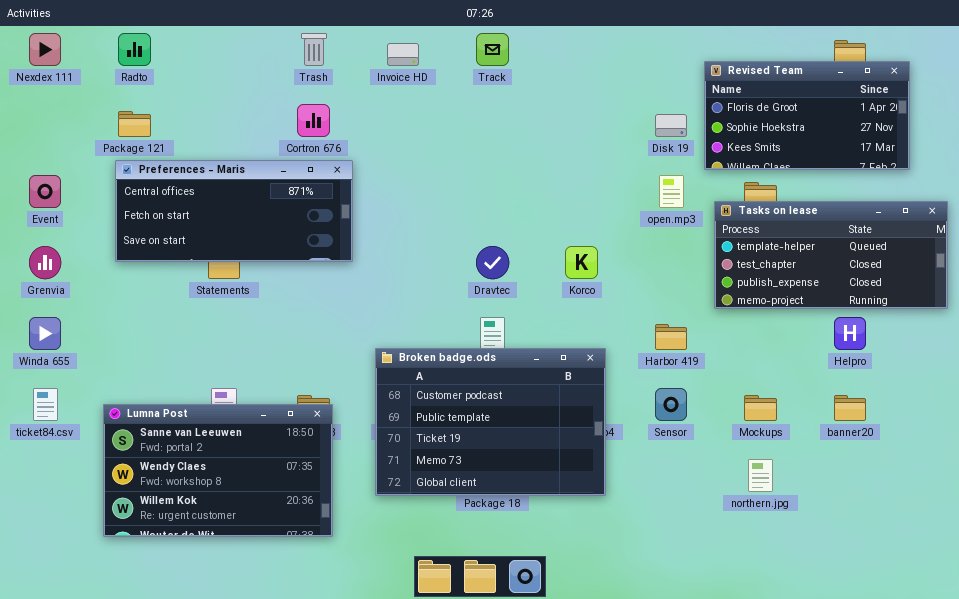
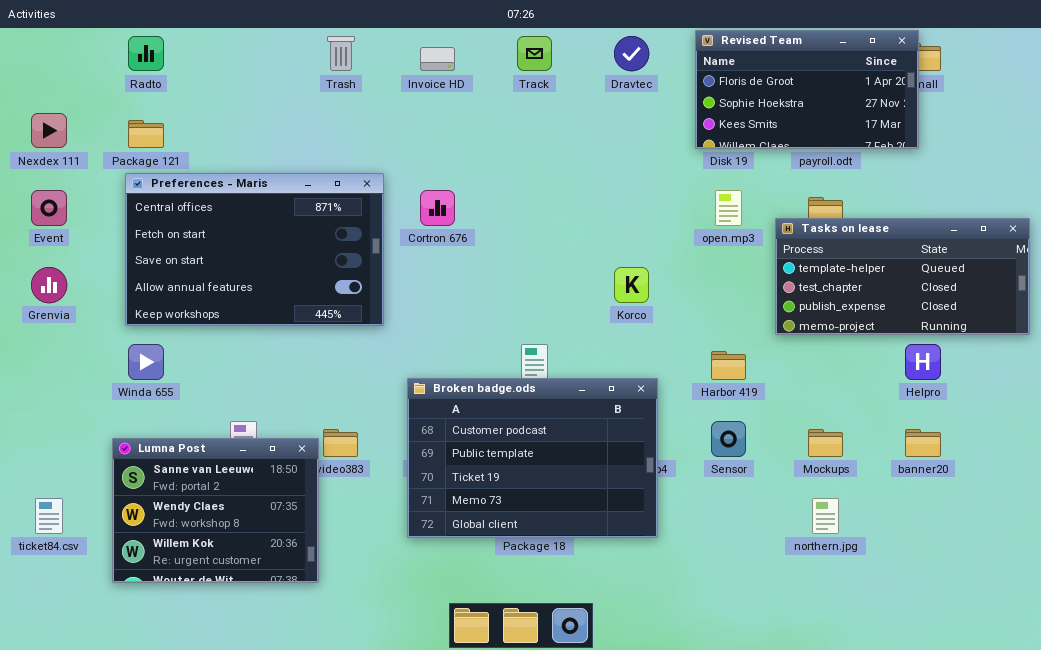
Nexdex 111: [29,33,61,66] -> [31,113,67,148], moved
Revised Team: [704,61,910,170] -> [695,30,919,149], moved
Cortron 676: [297,104,330,137] -> [420,190,455,226], moved
Preferences - Maris: [115,160,353,262] -> [125,173,384,326], resized
Dravtec: [476,246,509,279] -> [614,36,649,71], moved
Winda 655: [29,317,61,350] -> [128,344,164,380], moved
ticket84.csv: [33,388,58,421] -> [35,498,63,534], moved
Lumna Post: [103,404,333,537] -> [112,438,319,583], resized

